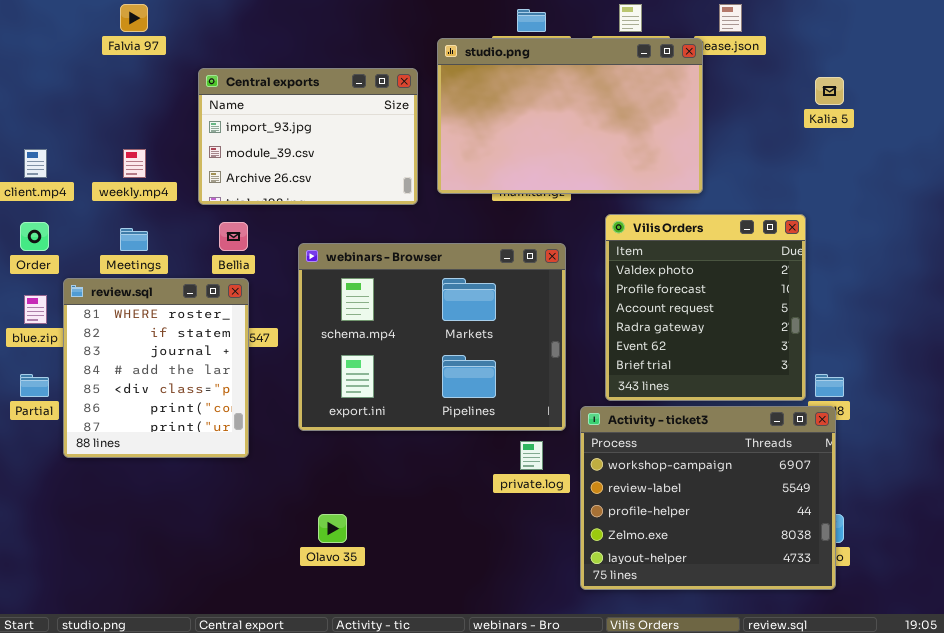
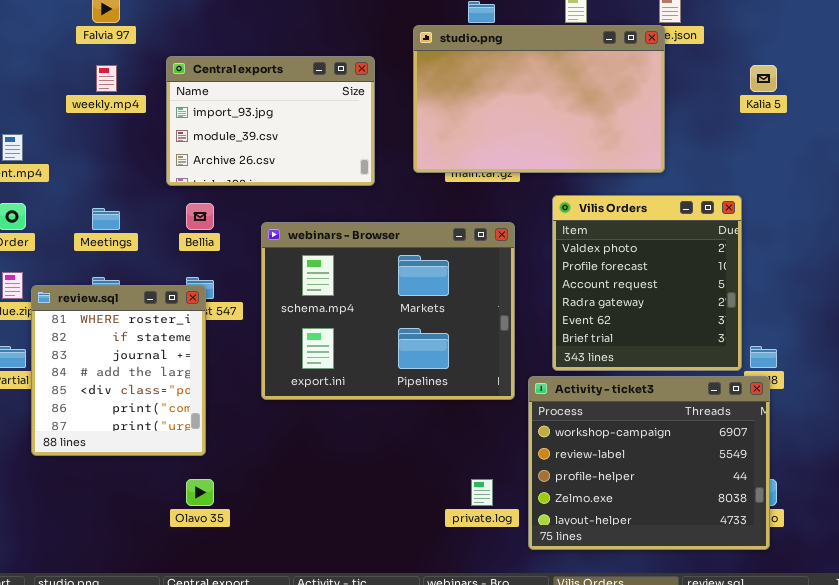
studio.png: [437,38,703,194] -> [413,25,665,173], moved
weekly.mp4: [123,149,146,178] -> [96,65,117,92], moved
review.sql: [63,278,249,458] -> [31,285,206,456], moved
private.log: [520,441,543,470] -> [471,479,493,506], moved
Olavo 35: [318,514,347,543] -> [186,479,214,506], moved

